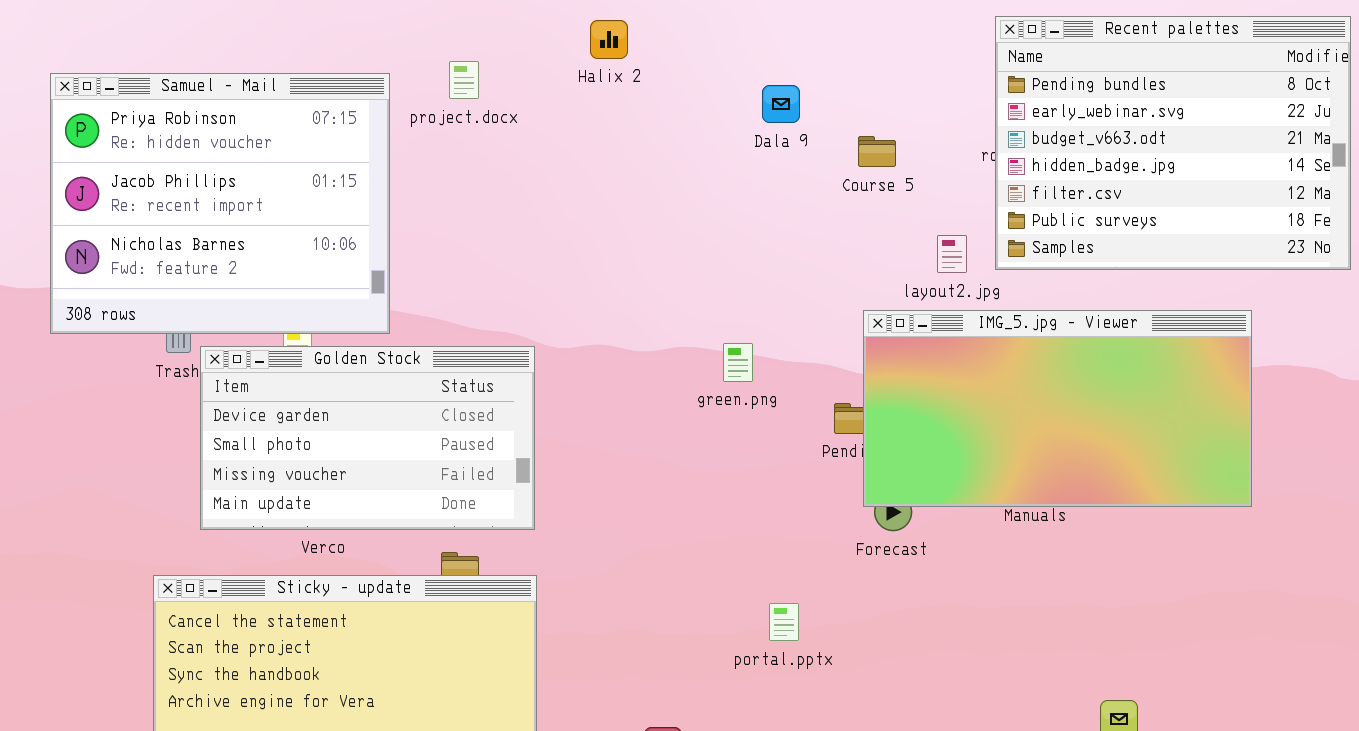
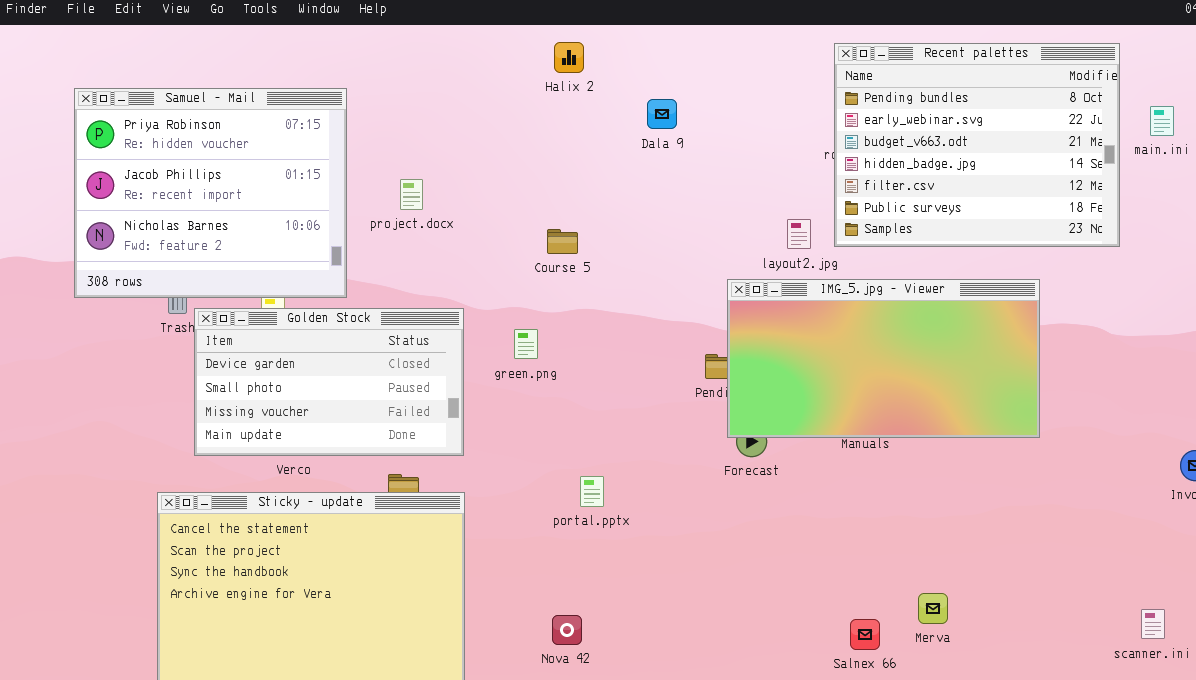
Halix 2: [590,20,628,59] -> [554,42,584,73], moved
project.docx: [449,61,479,99] -> [400,179,423,210], moved
Course 5: [858,136,896,167] -> [547,229,578,254], moved
green.png: [723,343,753,382] -> [514,329,538,359], moved
portal.pptx: [769,603,799,641] -> [580,476,604,507], moved

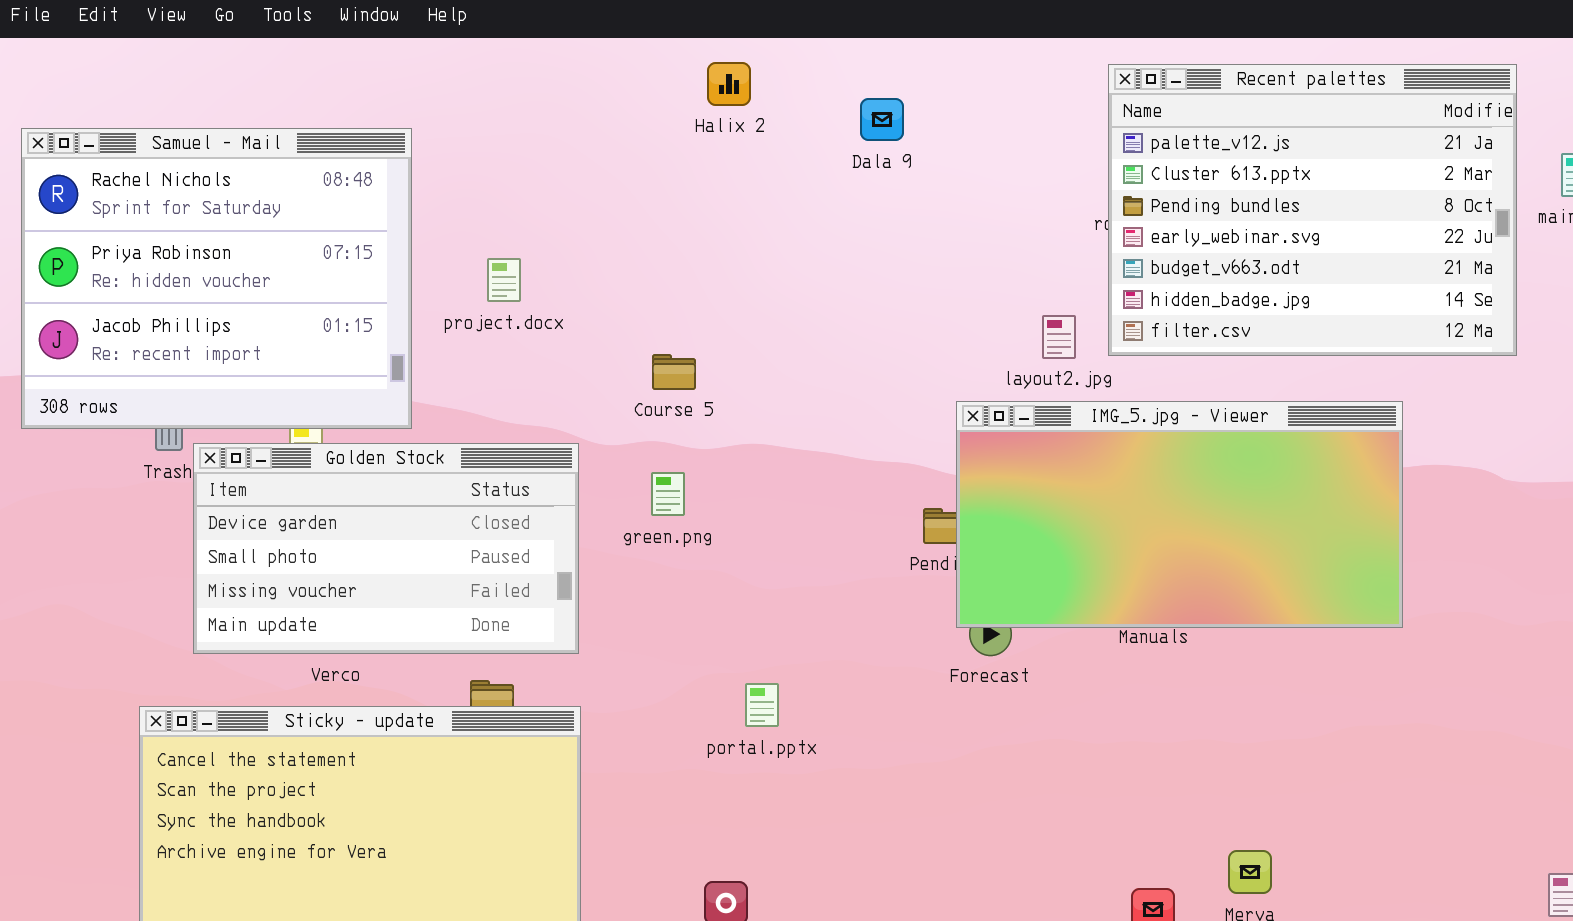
Recent palettes: [834,43,1120,247] -> [1108,64,1517,356], scrolled up 2 rows
Samuel - Mail: [74,88,347,298] -> [21,128,412,429], scrolled up 1 row
Dala 9: [647,99,677,129] -> [860,98,904,141], moved
Course 5: [547,229,578,254] -> [652,354,696,390], moved

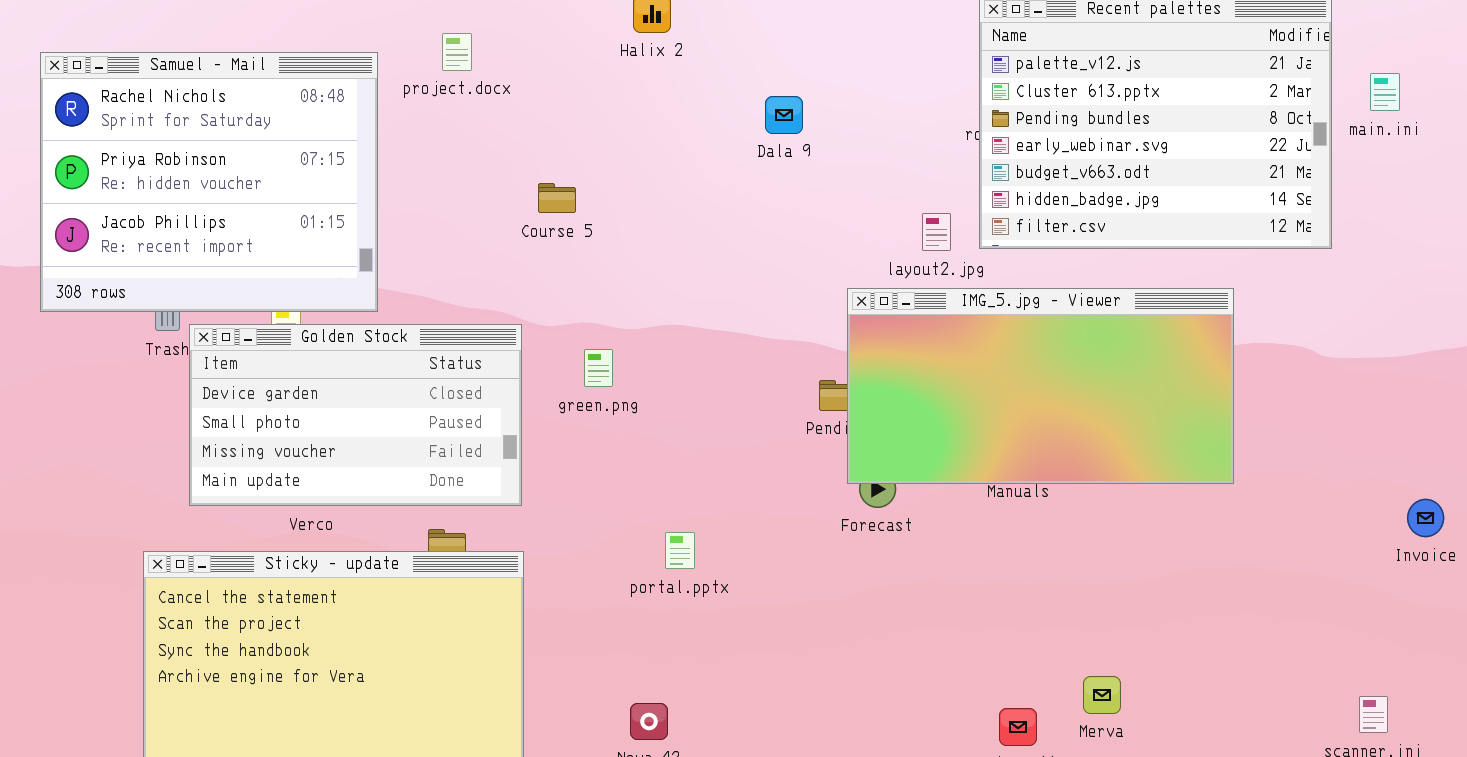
Dala 9: [860,98,904,141] -> [765,96,803,134], moved
project.docx: [487,258,521,302] -> [442,33,472,71], moved
Course 5: [652,354,696,390] -> [538,183,576,213], moved

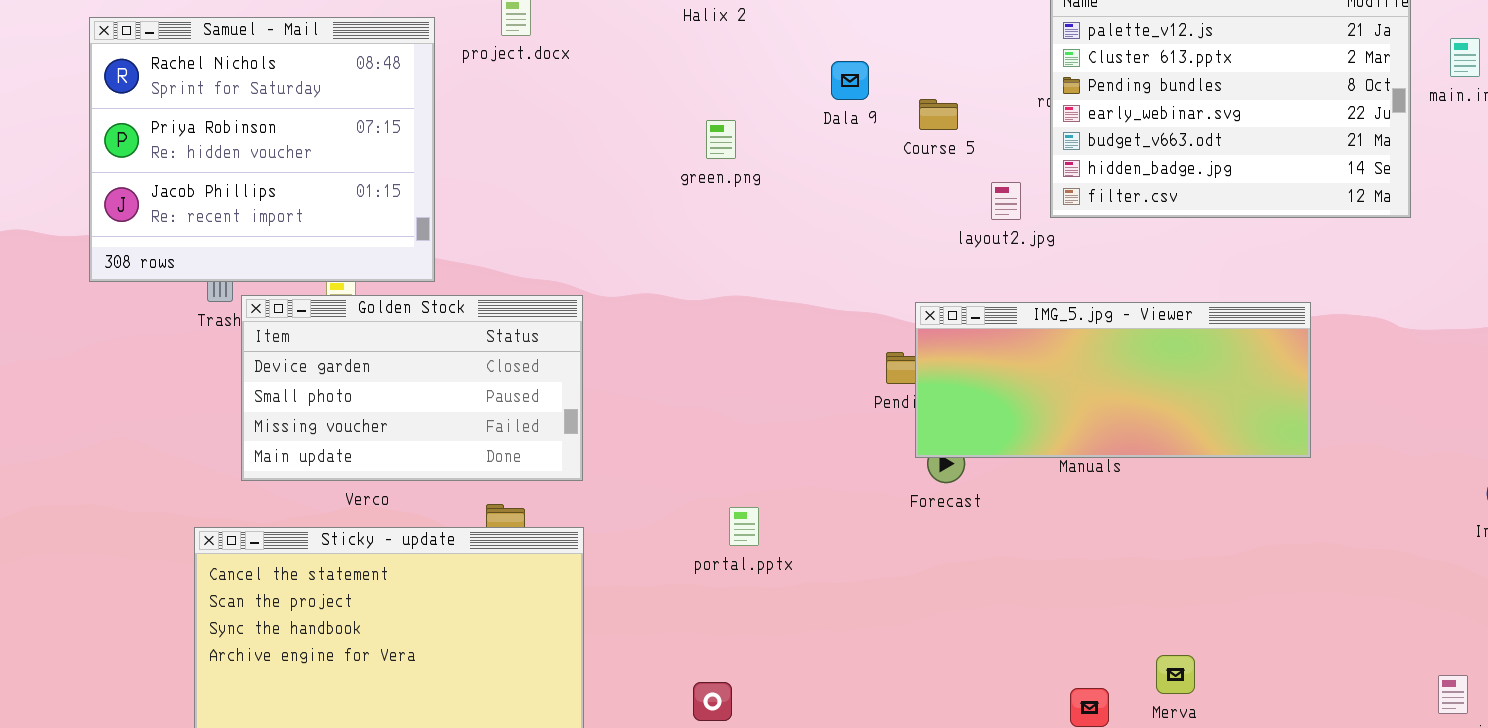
Course 5: [538,183,576,213] -> [919,99,958,130], moved
IMG_5.jpg - Viewer: [847,288,1234,484] -> [915,302,1311,458], resized
green.png: [584,349,613,387] -> [706,120,736,159], moved

